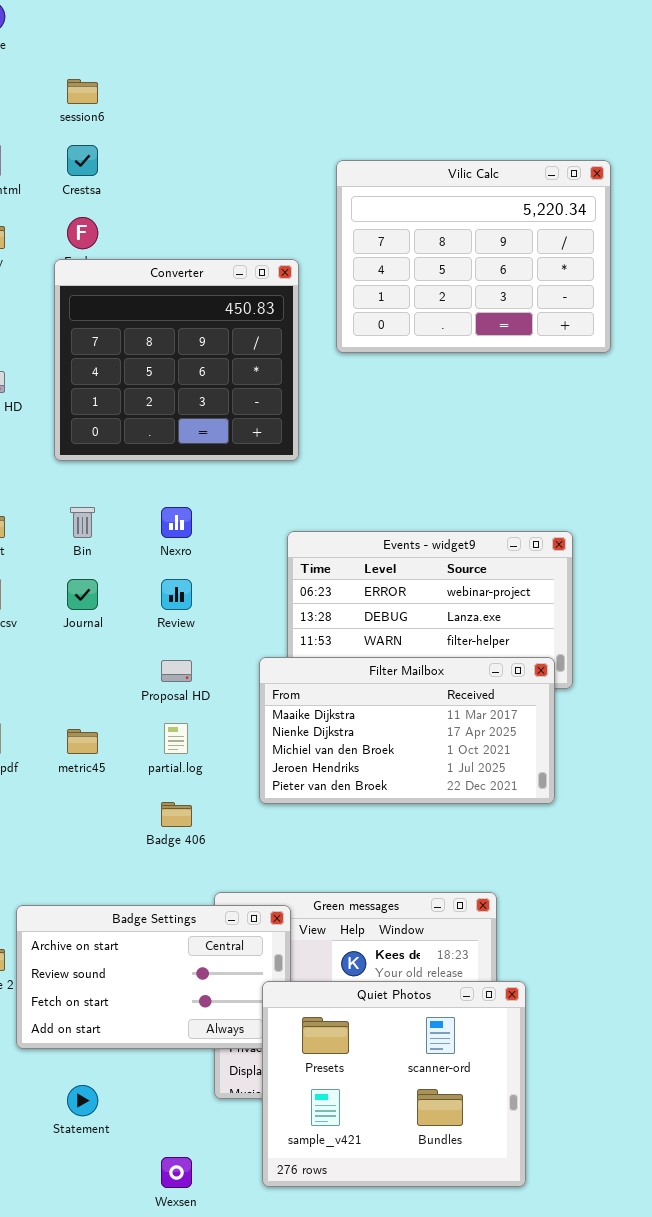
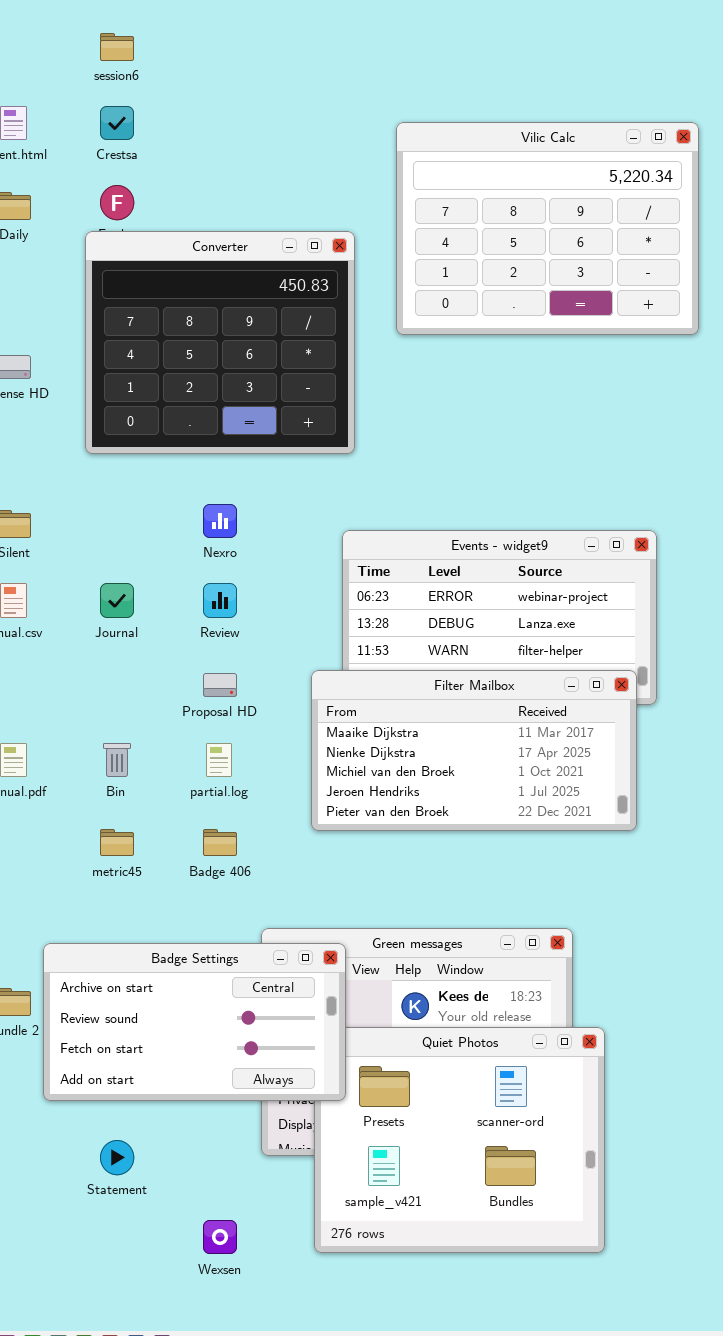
Bin: [70,507,95,538] -> [103,743,131,777], moved
metric45: [67,729,98,754] -> [100,829,134,856], moved
Badge Settings: [16,905,291,1049] -> [43,943,346,1101], raised

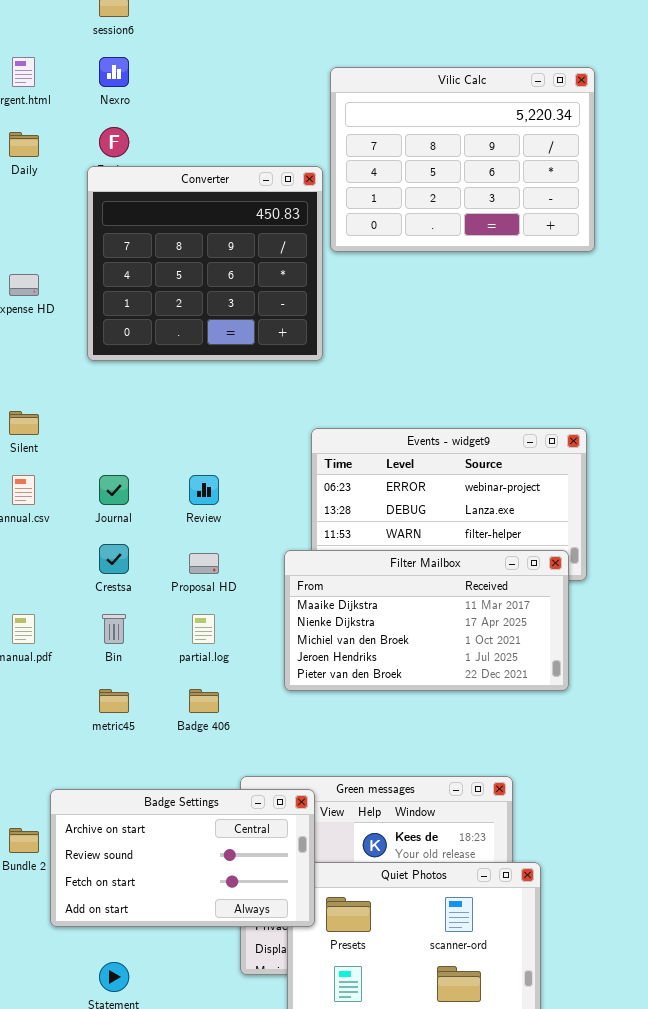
Crestsa: [100,106,134,140] -> [99,544,129,574], moved
Vilic Calc: [396,122,699,335] -> [330,67,595,252], moved
Nexro: [203,504,237,538] -> [99,57,129,87], moved

